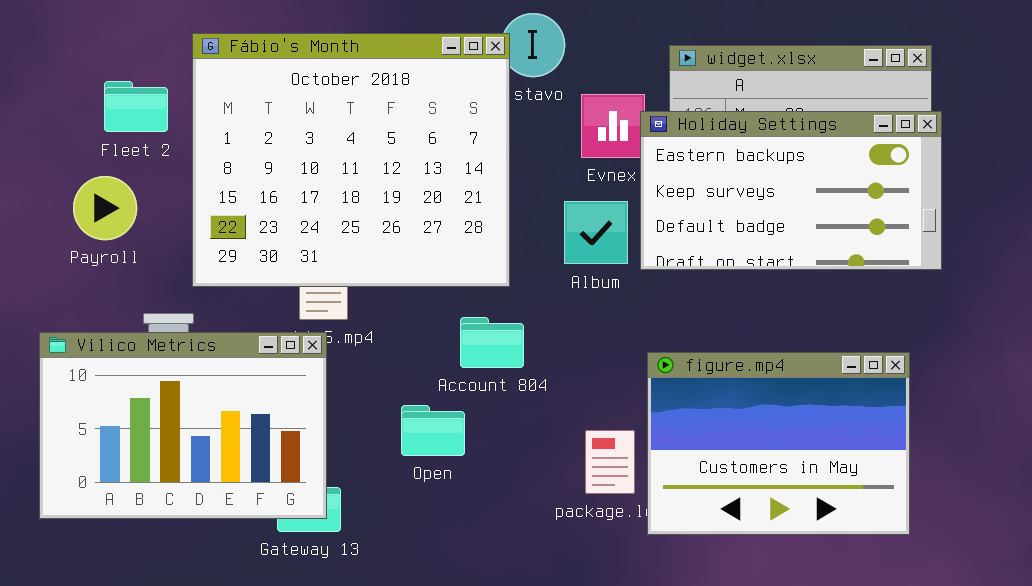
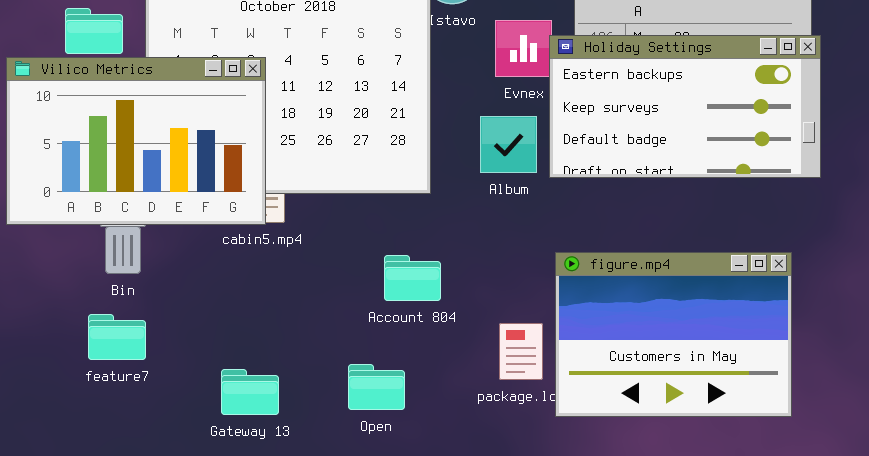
Account 804: [460,317,524,368] -> [384,255,441,301], moved
Vilico Metrics: [39,332,327,519] -> [6,57,266,225], moved
Open: [401,405,465,456] -> [348,364,405,410], moved

